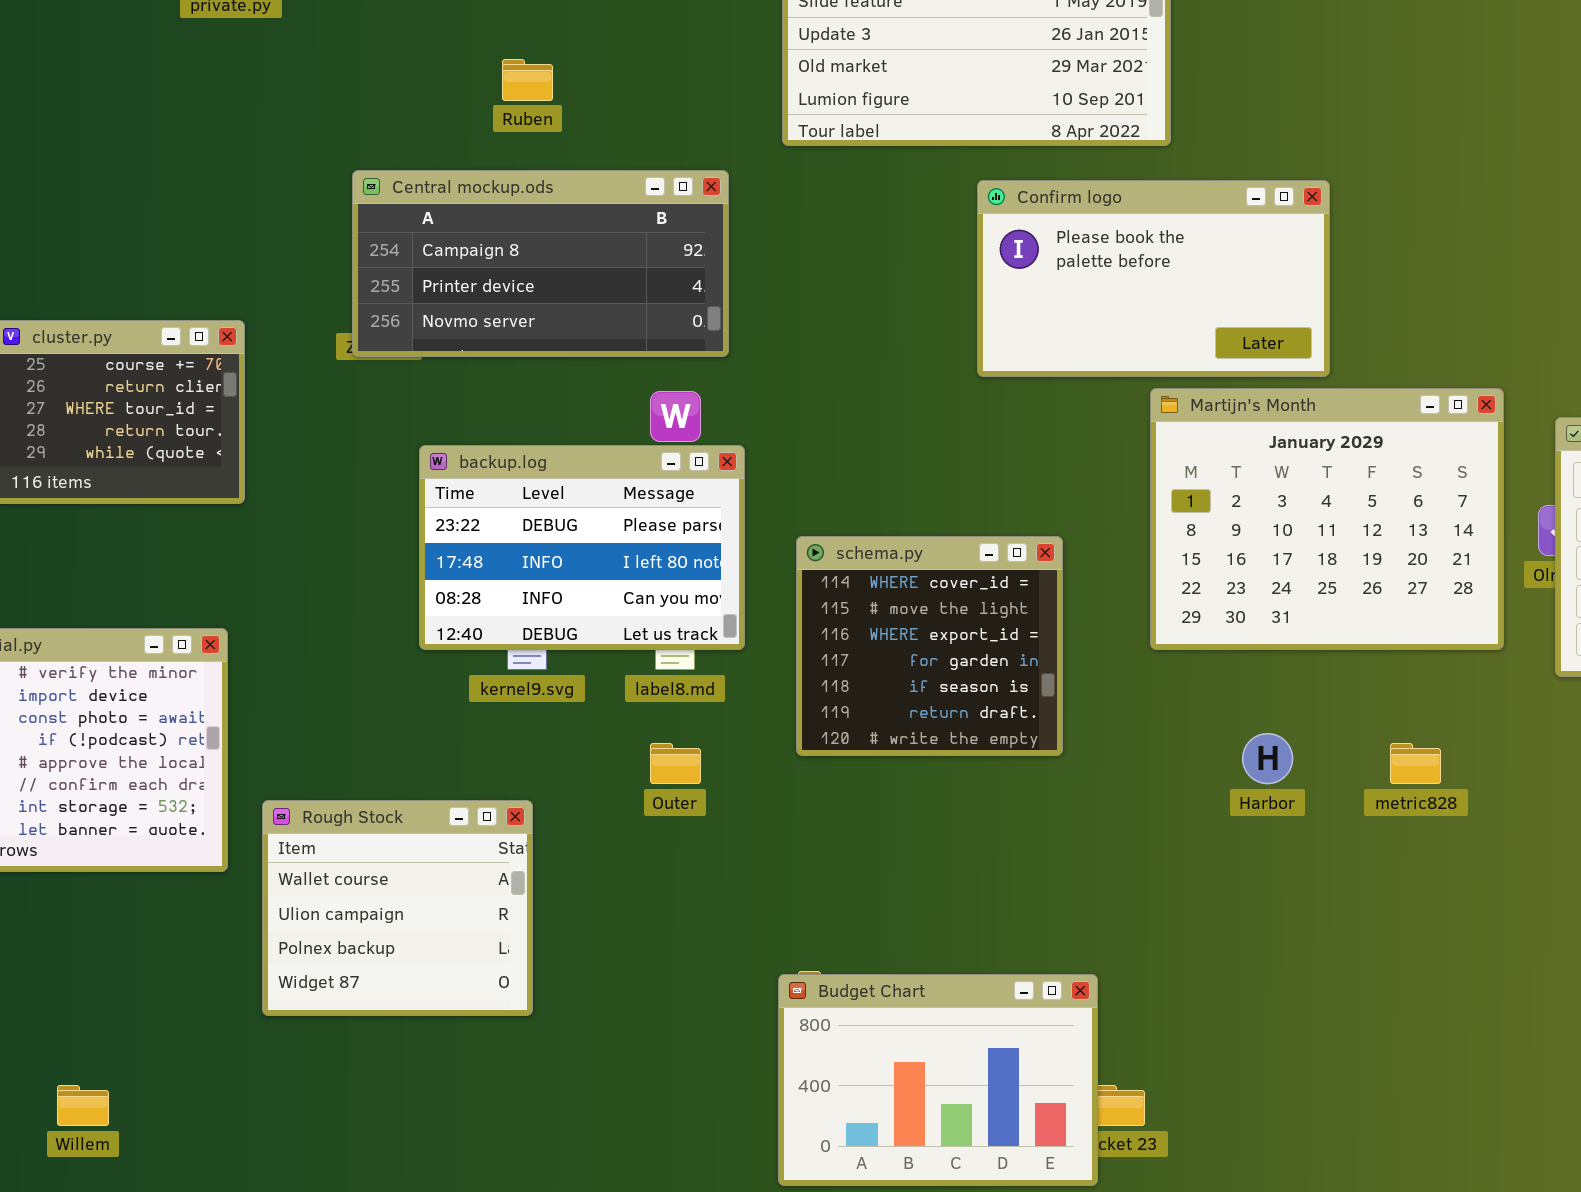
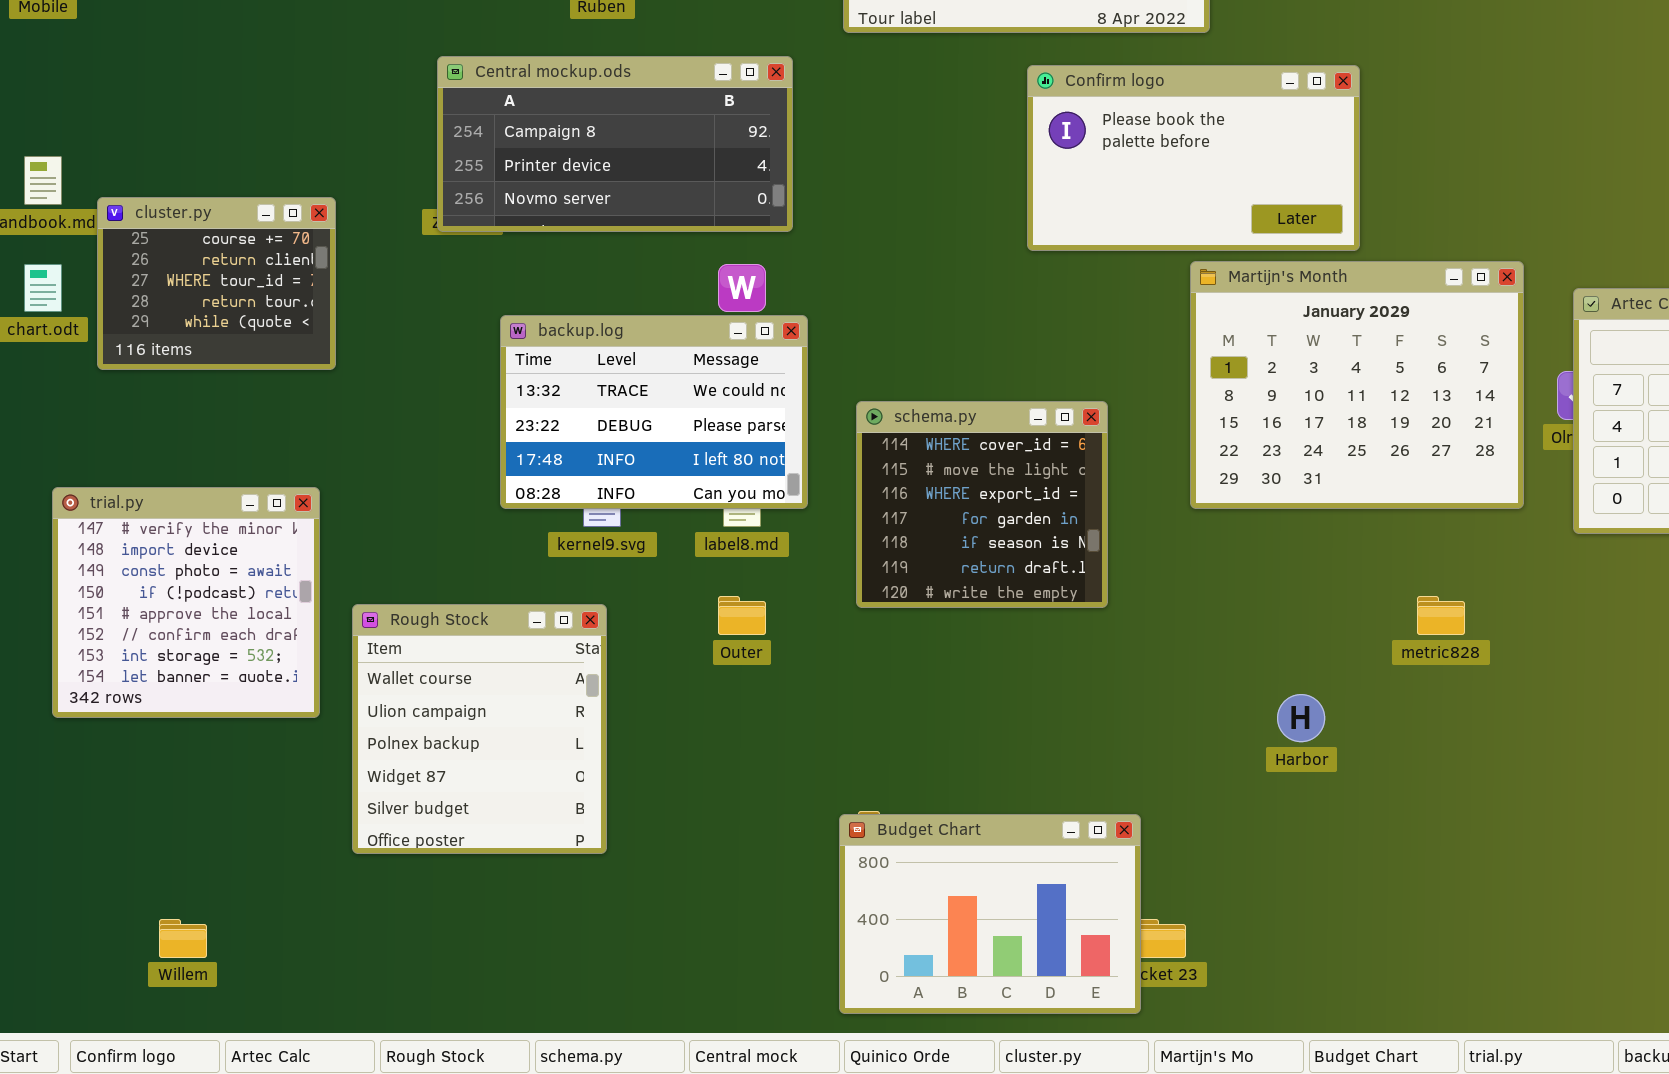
backup.log: [419,445,745,650] -> [500,315,808,509], scrolled up 1 row
Harbor: [1242,733,1293,784] -> [1277,694,1325,742], moved
Rough Stock: [262,800,533,1016] -> [352,604,607,854], resized

